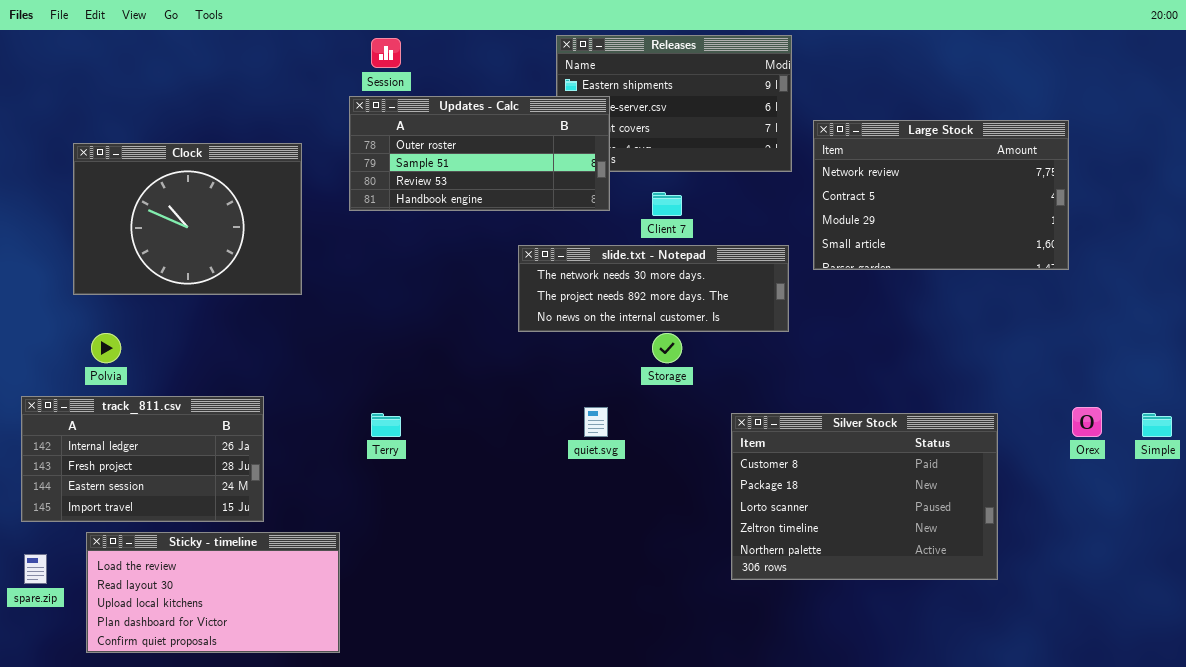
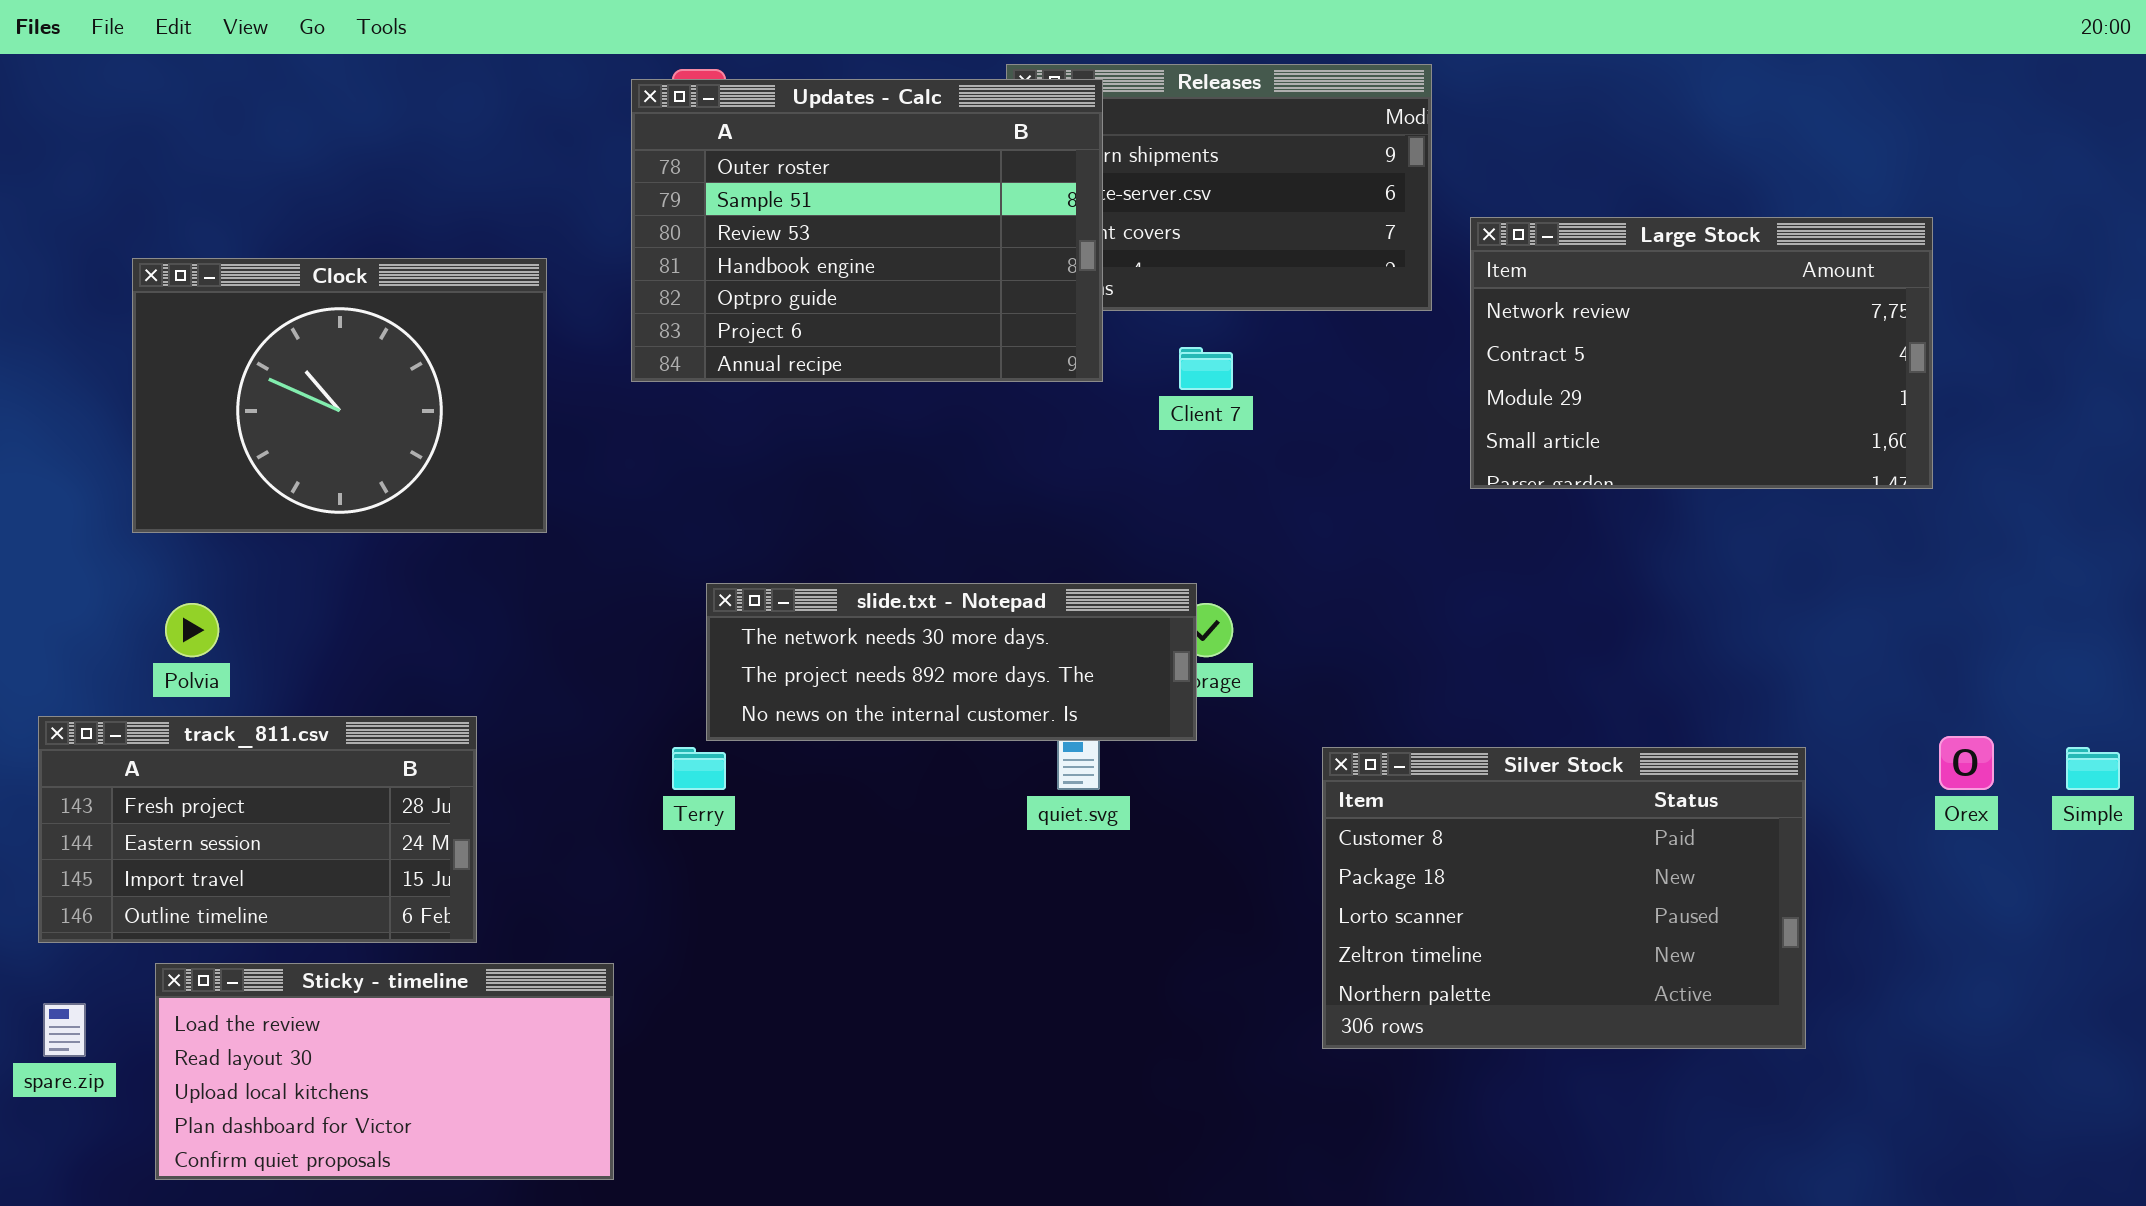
Updates - Calc: [349,96,610,211] -> [631,79,1103,382], resized
slide.txt - Notepad: [518,245,789,332] -> [706,583,1197,741], moved
track_811.csv: [21,396,264,522] -> [38,716,477,943], scrolled down 1 row

